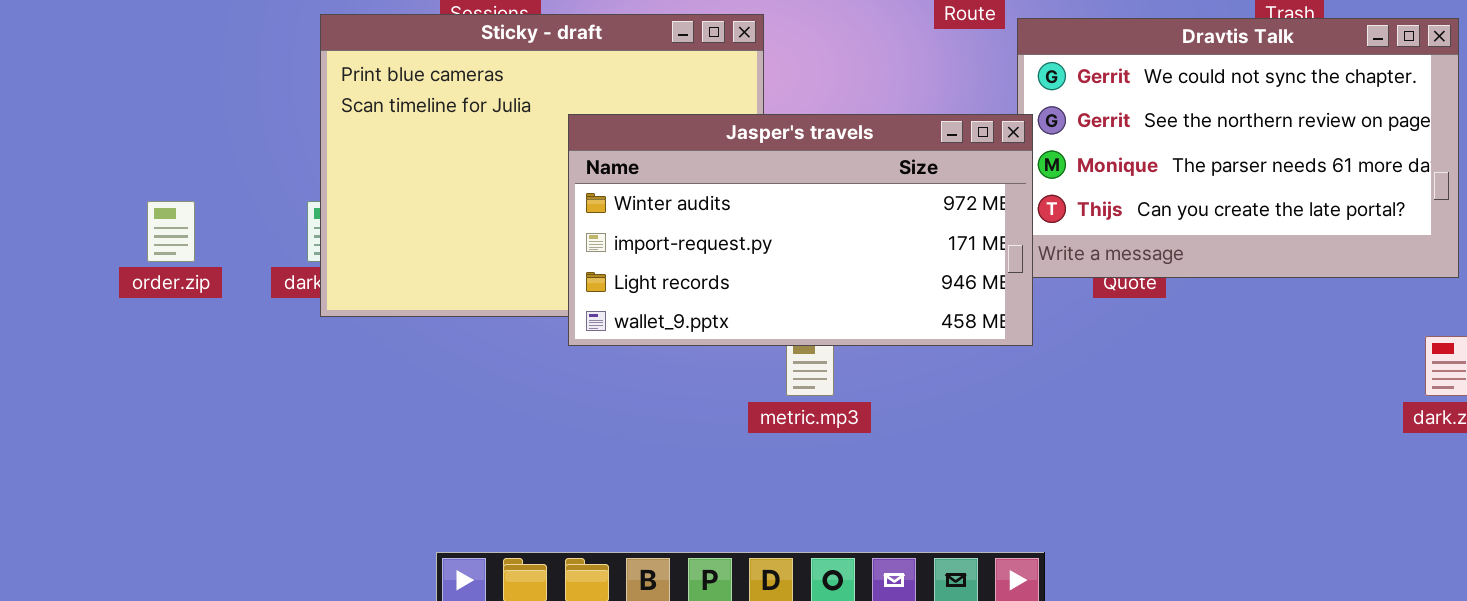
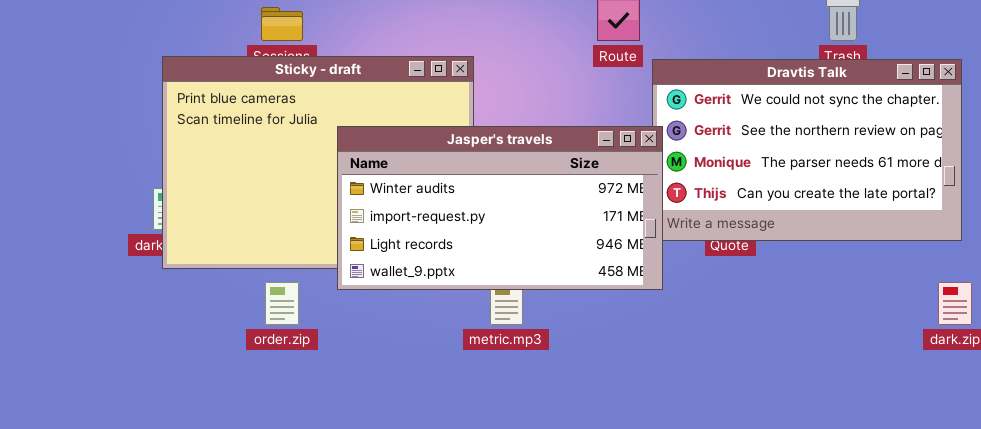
order.zip: [147,201,195,262] -> [265,282,299,325], moved

